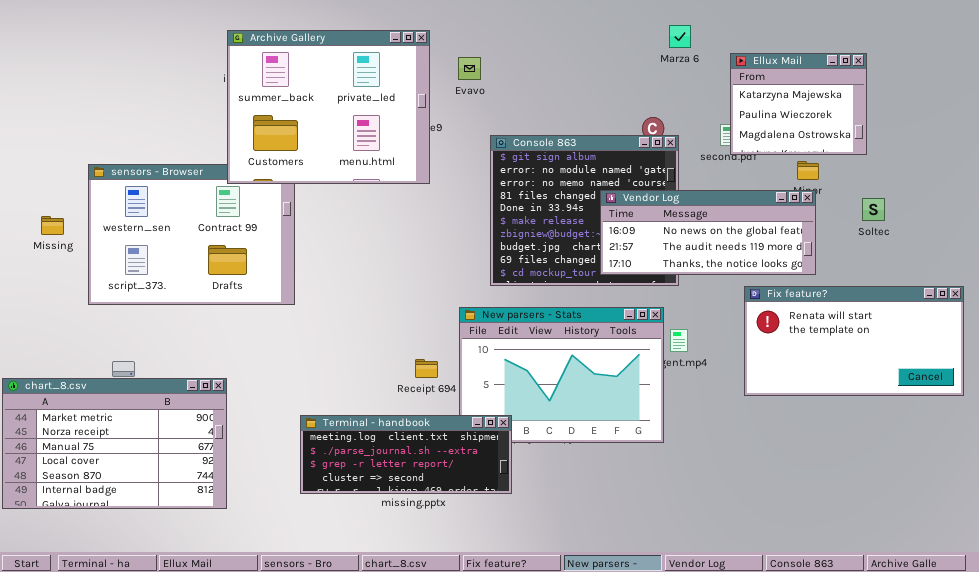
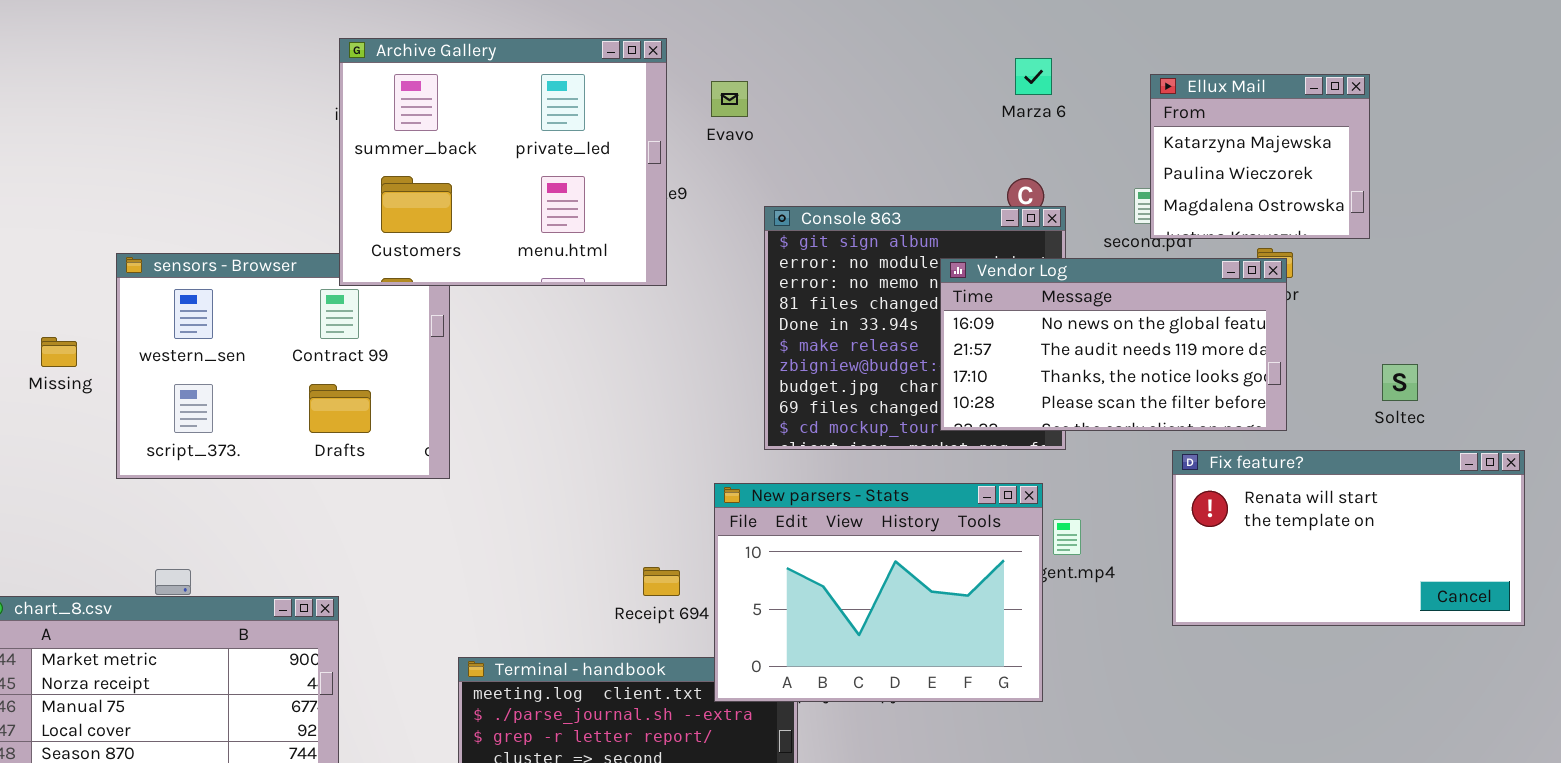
Marza 6: [669,25,691,48] -> [1015,58,1052,95], moved
Vendor Log: [600,190,816,275] -> [940,258,1287,431], resized
Soltec: [862,198,885,221] -> [1382,364,1418,401], moved
New parsers - Stats: [459,307,664,443] -> [714,483,1043,702], raised

